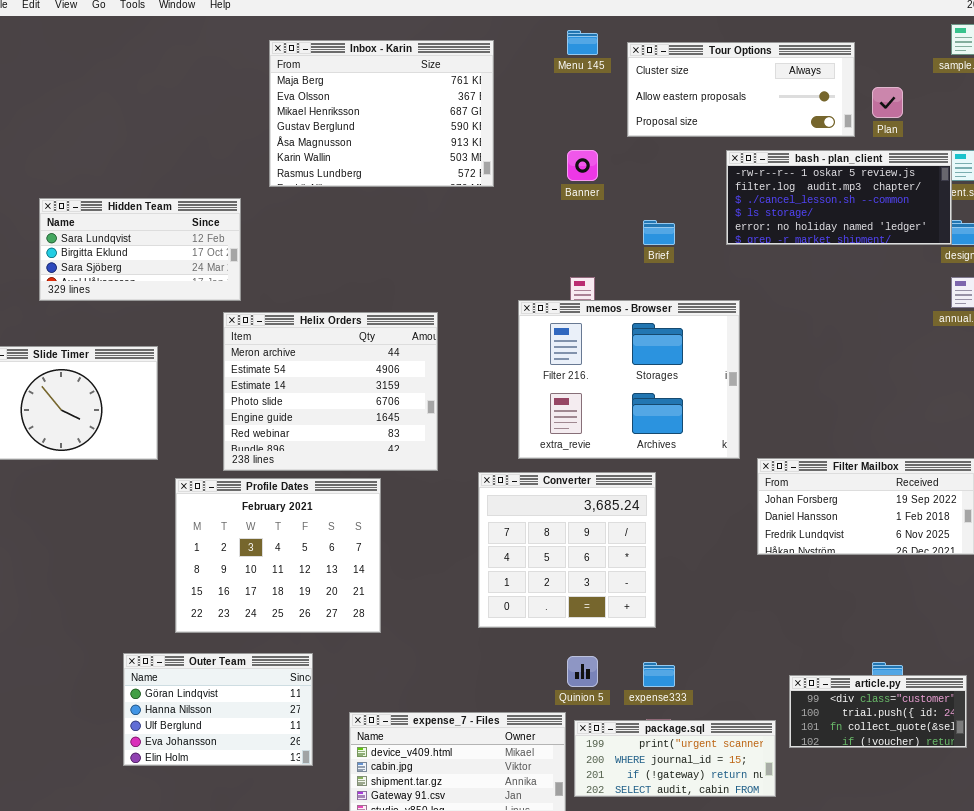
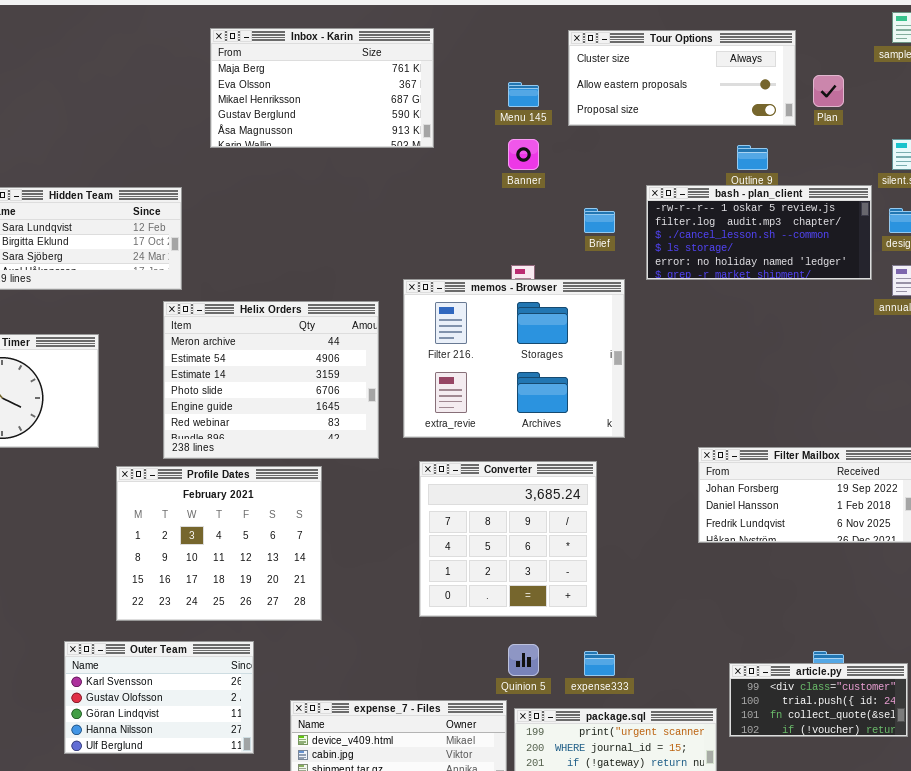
Menu 145: [567,30,598,55] -> [508,82,539,107], moved
Inbox - Karin: [269,40,494,187] -> [210,28,434,148], resized
bash - plan_client: [726,150,952,245] -> [646,185,872,280], moved
memos - Browser: [518,300,740,459] -> [403,279,625,438], moved
Outer Team: [123,653,313,766] -> [64,641,254,754], scrolled up 2 rows

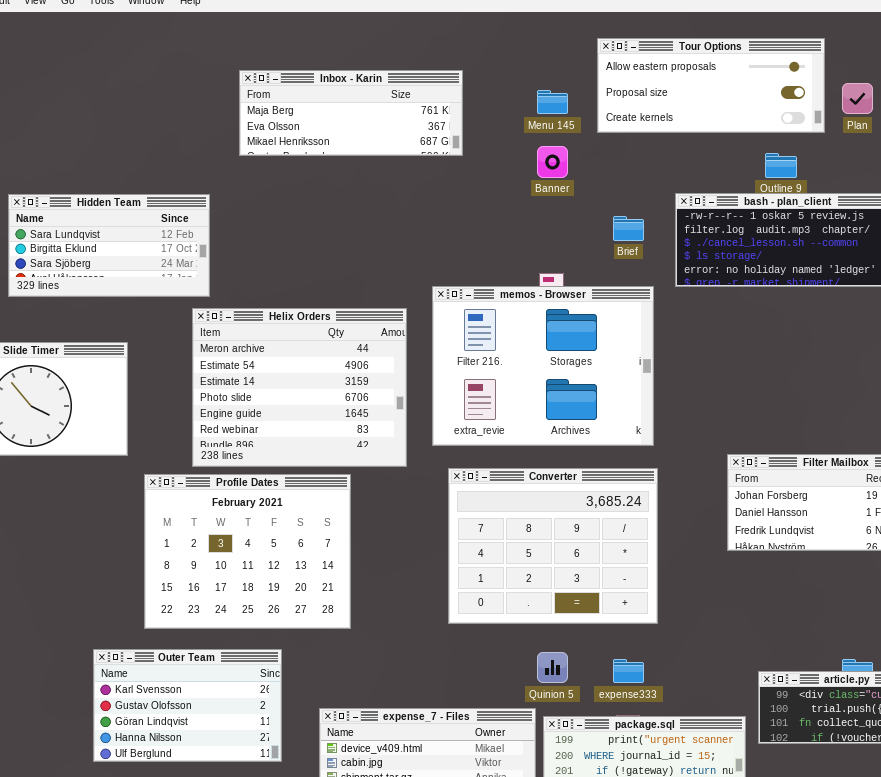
Inbox - Karin: [210,28,434,148] -> [239,70,463,156], resized
Tour Options: [568,30,796,126] -> [597,38,825,133], scrolled down 1 row
Converter: [419,461,597,617] -> [448,468,658,624], resized

